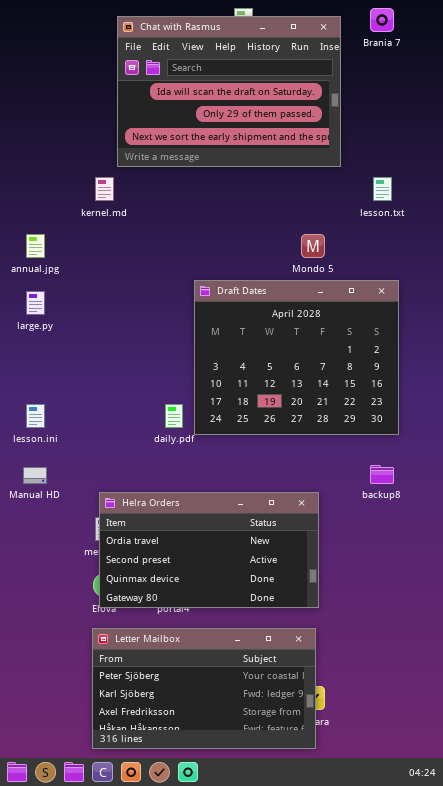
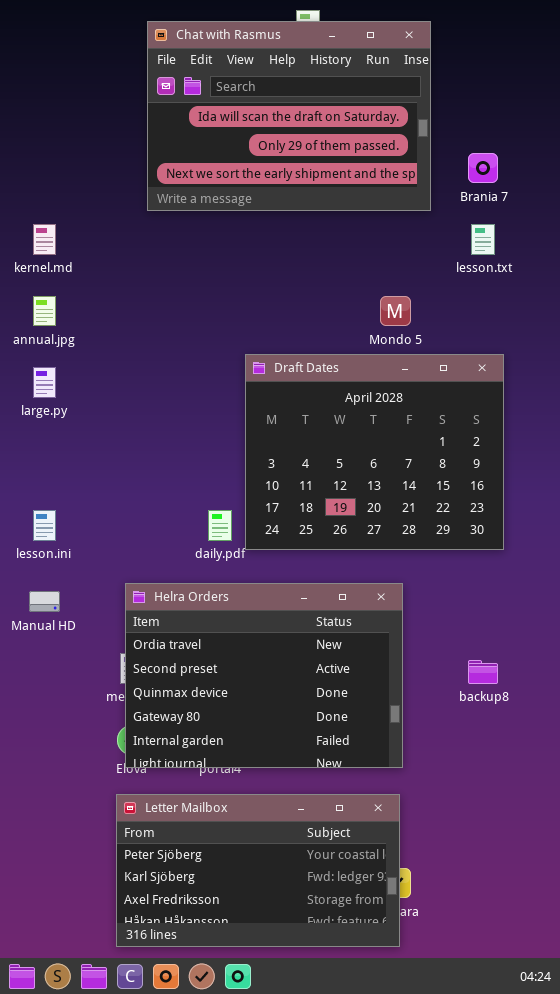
Brania 7: [370,8,394,32] -> [468,153,498,183], moved
kernel.md: [95,177,114,201] -> [33,224,56,255], moved
backup8: [370,465,394,484] -> [468,660,498,684], moved
Helra Orders: [99,492,319,608] -> [125,583,403,768], resized

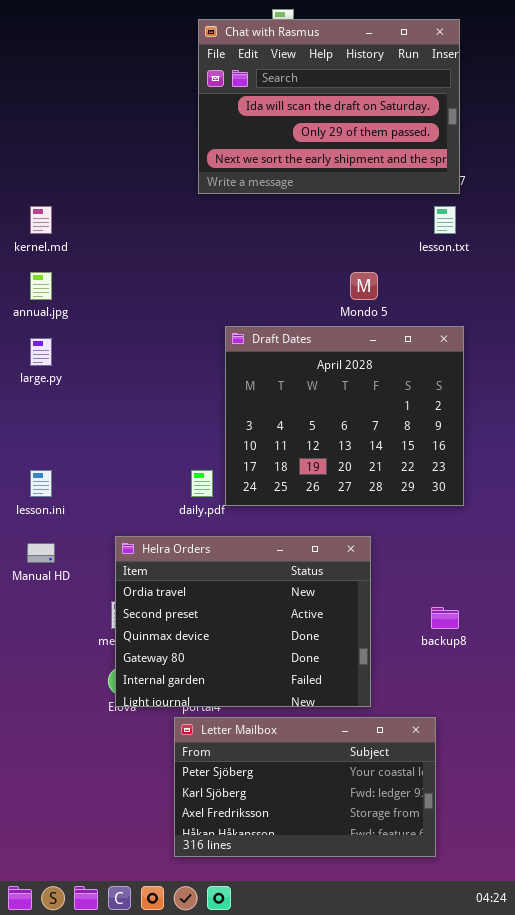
Chat with Rasmus: [147,21,431,211] -> [198,19,460,194], moved
Letter Mailbox: [116,794,400,947] -> [174,717,436,857], moved

